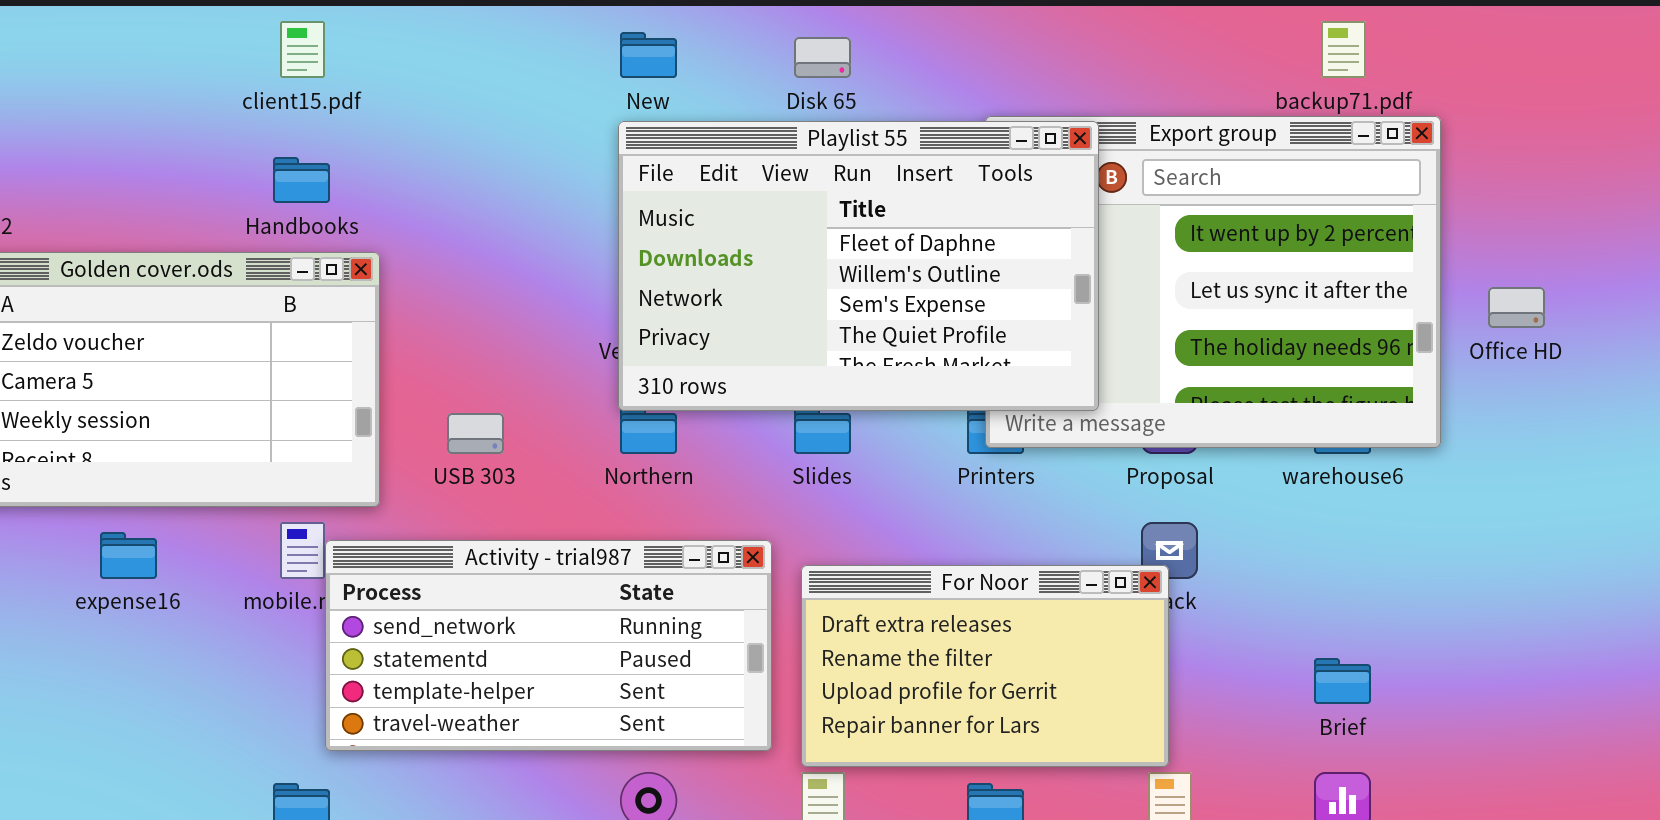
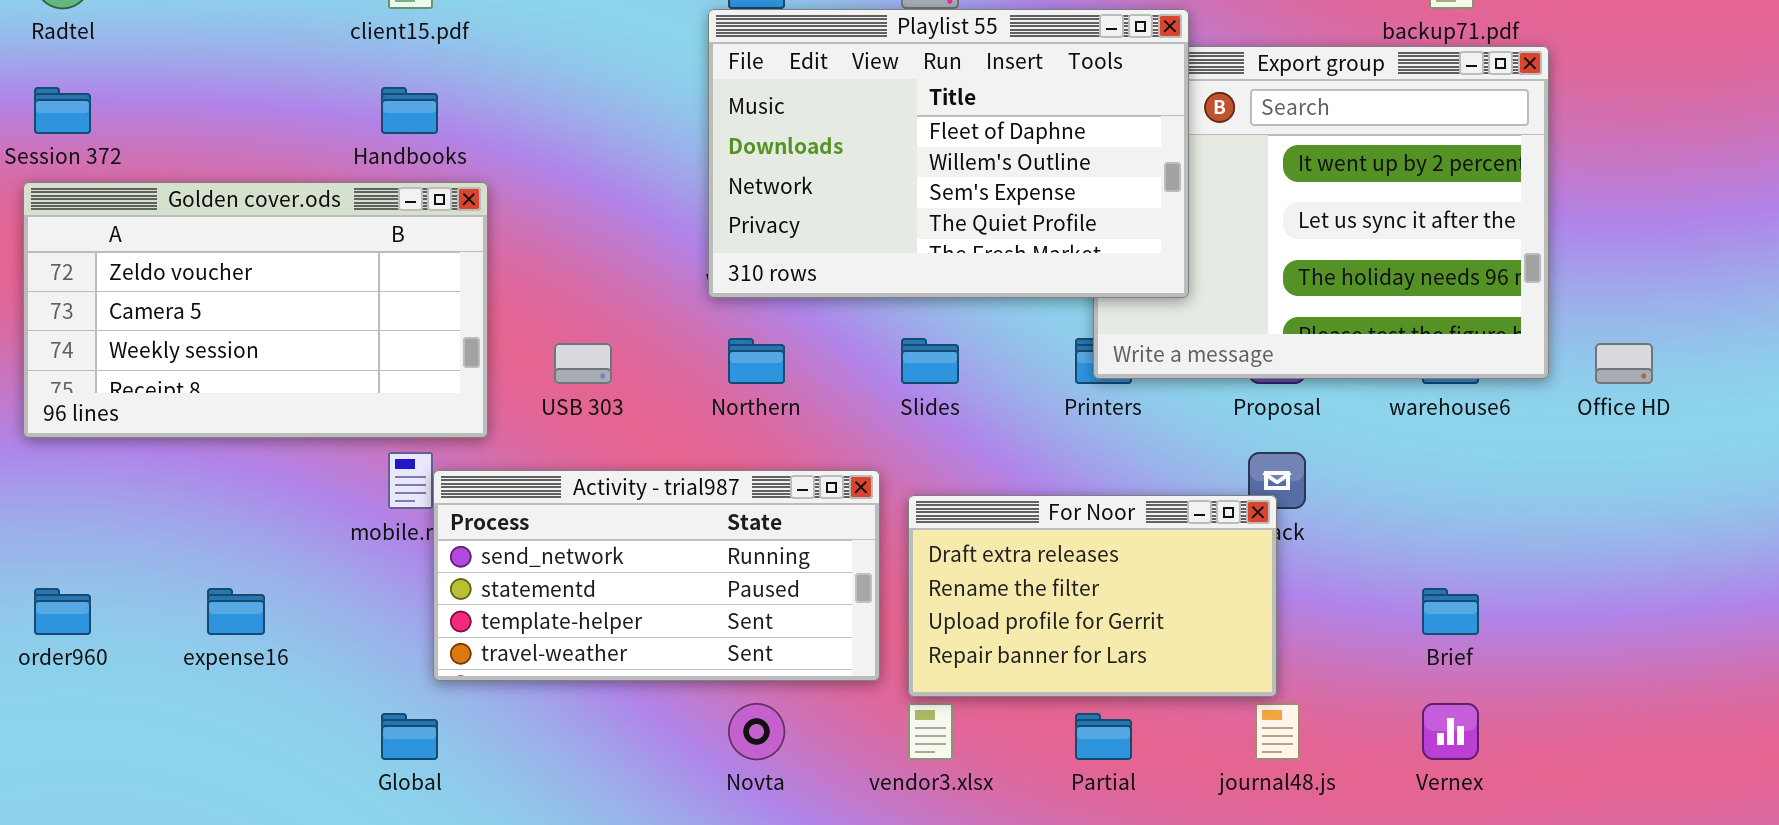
Playlist 55: [618,121,1099,411] -> [708,9,1189,298], moved
Office HD: [1488,287,1545,328] -> [1595,343,1653,384], moved
expense16: [100,532,157,579] -> [207,588,265,635], moved

